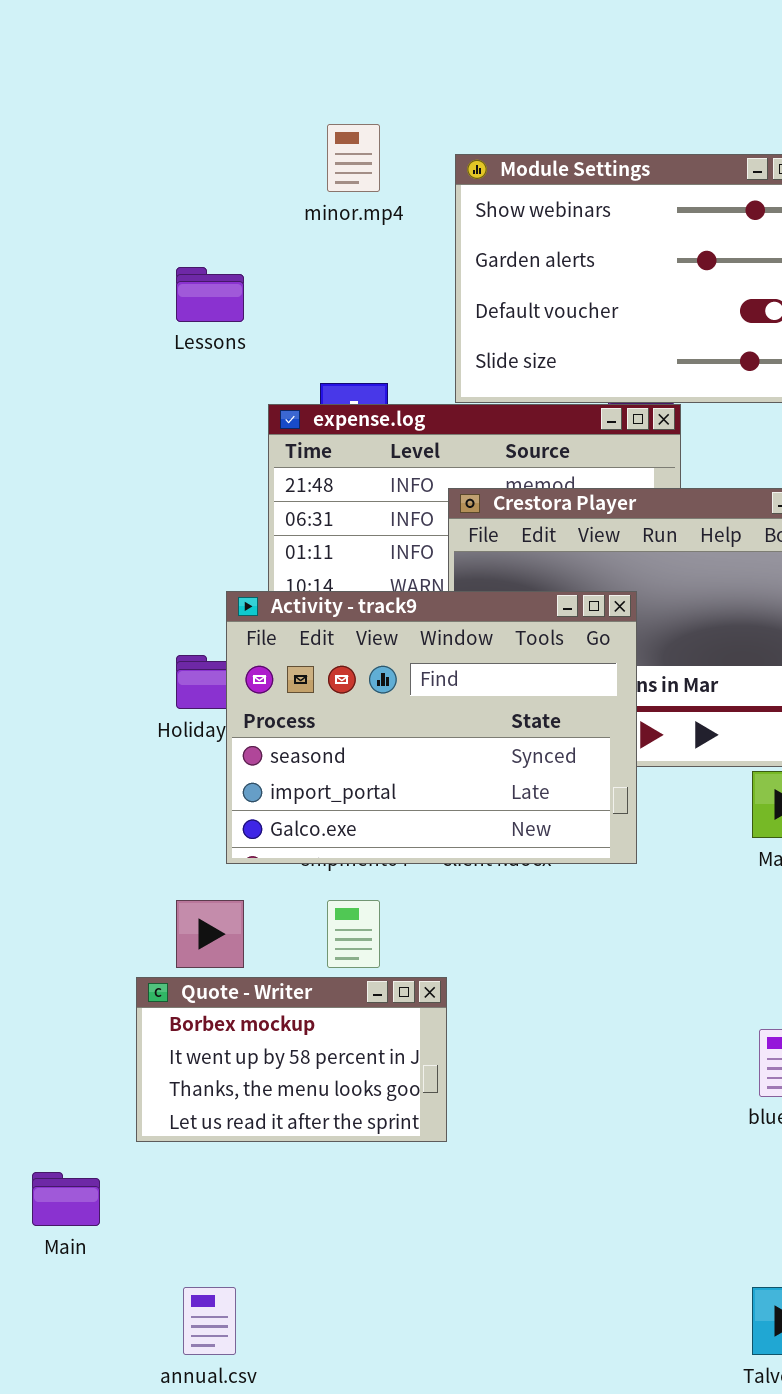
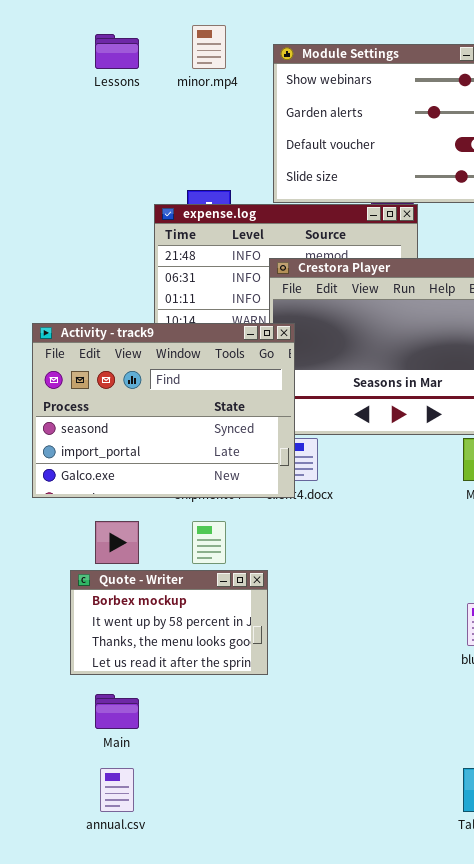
Lessons: [176,267,244,322] -> [95,34,139,69], moved
Activity - track9: [226,591,637,864] -> [32,323,295,498], moved
Main: [32,1172,100,1226] -> [95,694,139,729], moved

